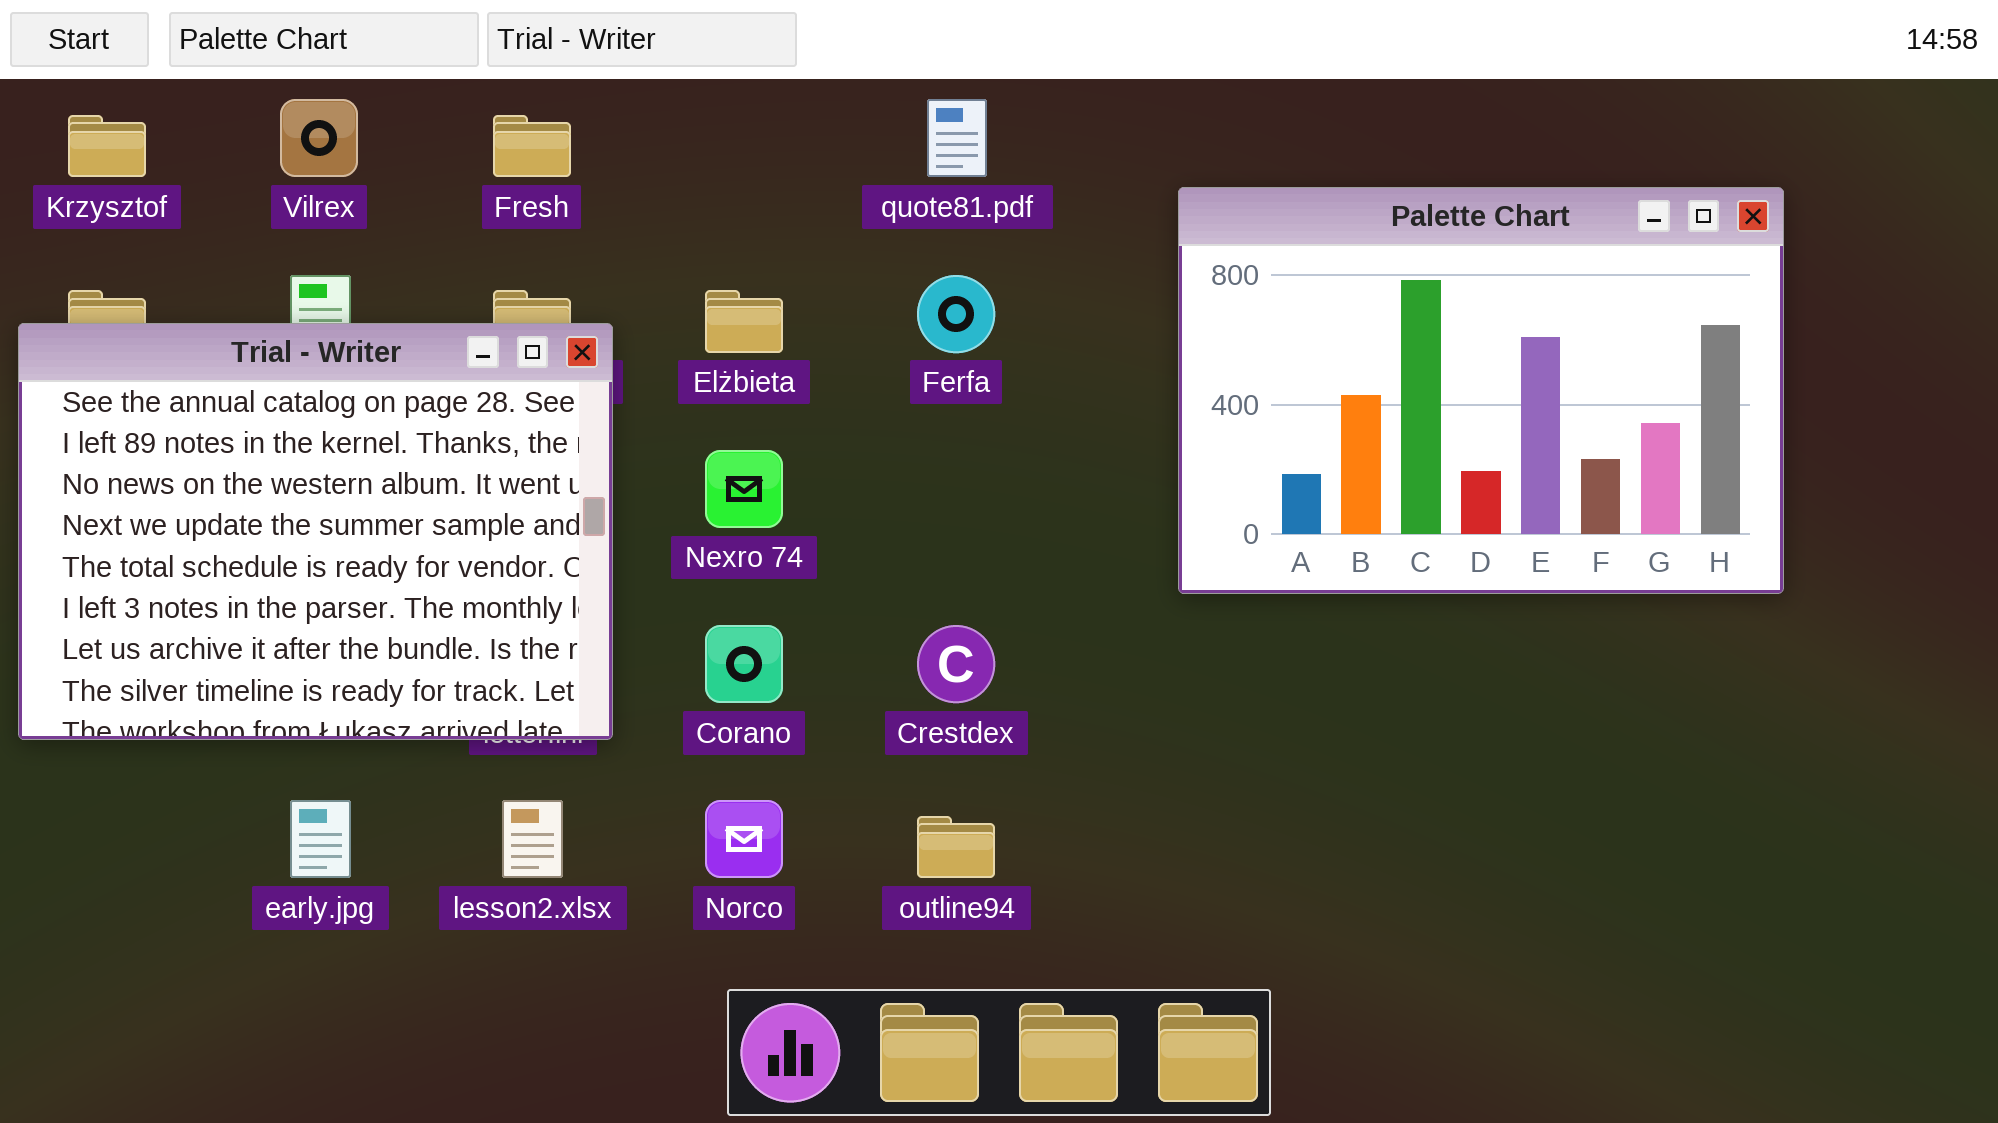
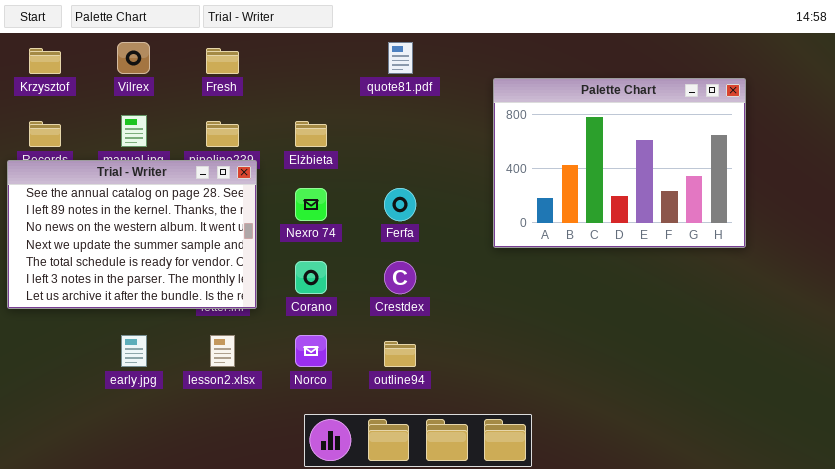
Ferfa: [917,275,995,353] -> [384,188,416,221], moved
Trial - Writer: [18,323,613,740] -> [7,160,257,309], resized

